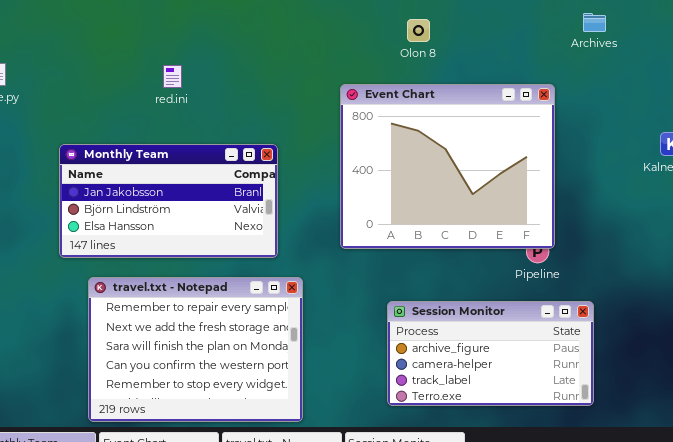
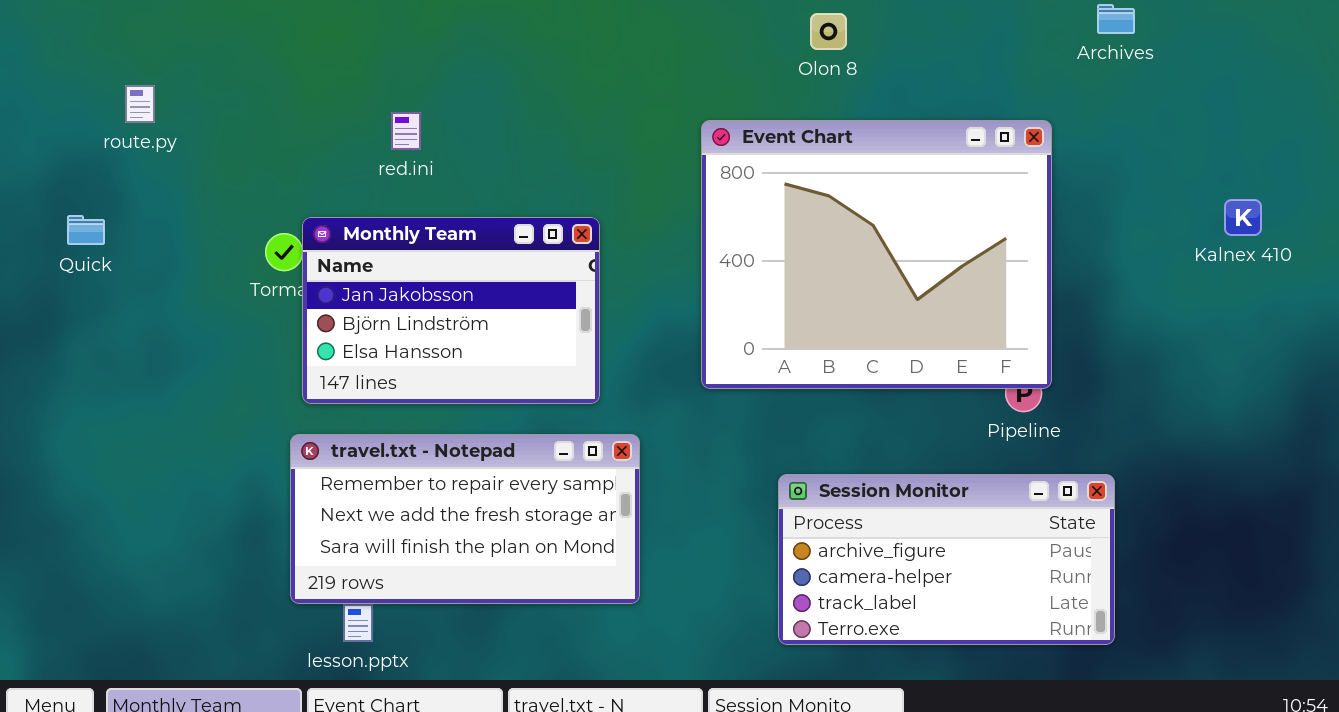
red.ini: [163,65,182,88] -> [391,112,421,150], moved
Monthly Team: [59,144,278,258] -> [302,217,600,404], resized
travel.txt - Notepad: [88,277,303,422] -> [290,434,640,604], resized

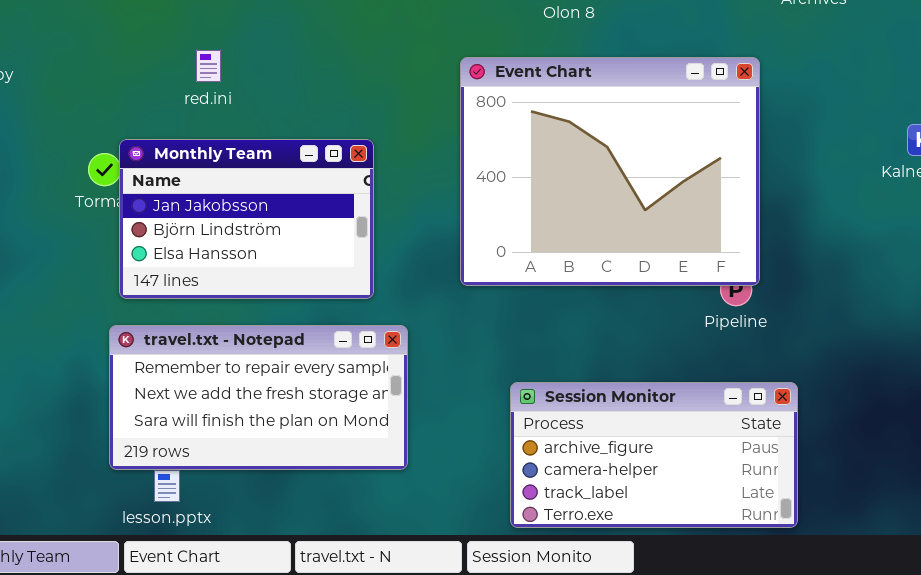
Session Monitor: [778,474,1115,645] -> [510,382,798,528], moved

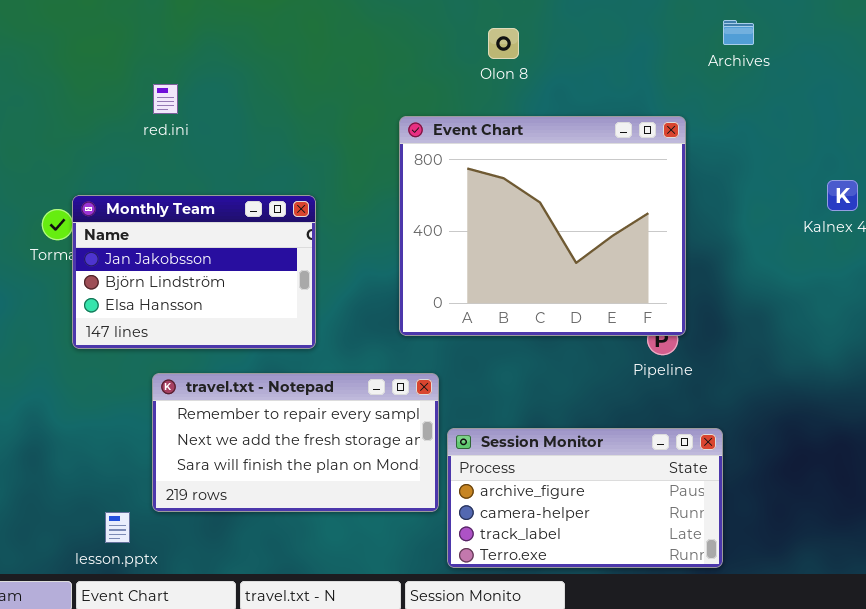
red.ini: [196,50,221,82] -> [153,84,178,114], moved
travel.txt - Notepad: [109,325,408,470] -> [152,373,439,512], moved

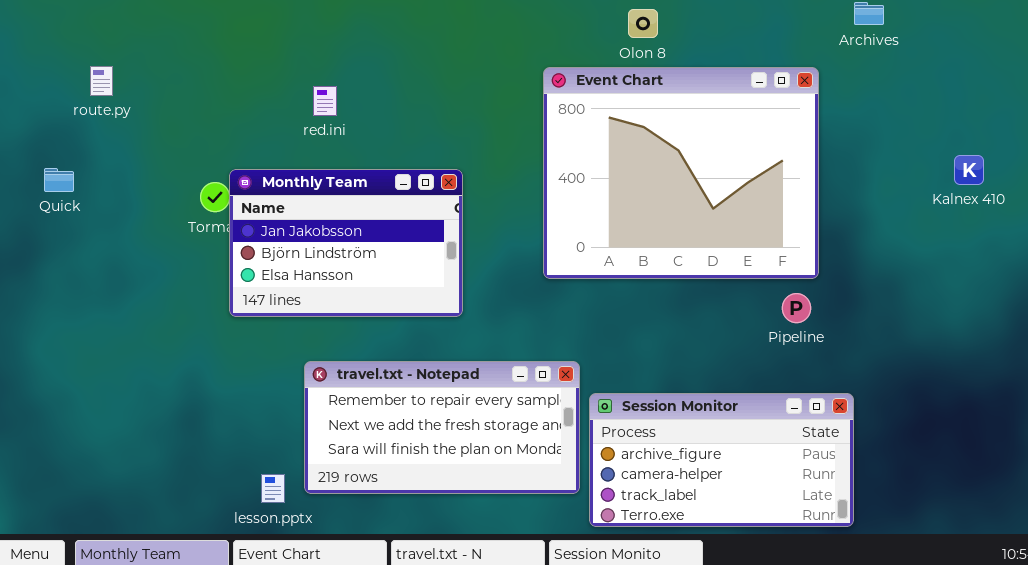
red.ini: [153,84,178,114] -> [313,86,337,116], moved
Event Chart: [399,116,686,336] -> [543,67,819,279], moved
travel.txt - Notepad: [152,373,439,512] -> [304,361,580,494], moved

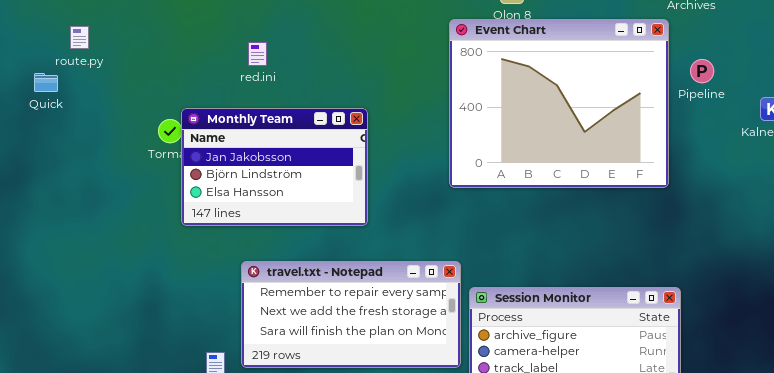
Event Chart: [543,67,819,279] -> [449,19,669,188], moved
Quick: [44,168,74,192] -> [34,73,58,92], moved
Pipeline: [782,293,811,323] -> [690,59,714,83], moved

